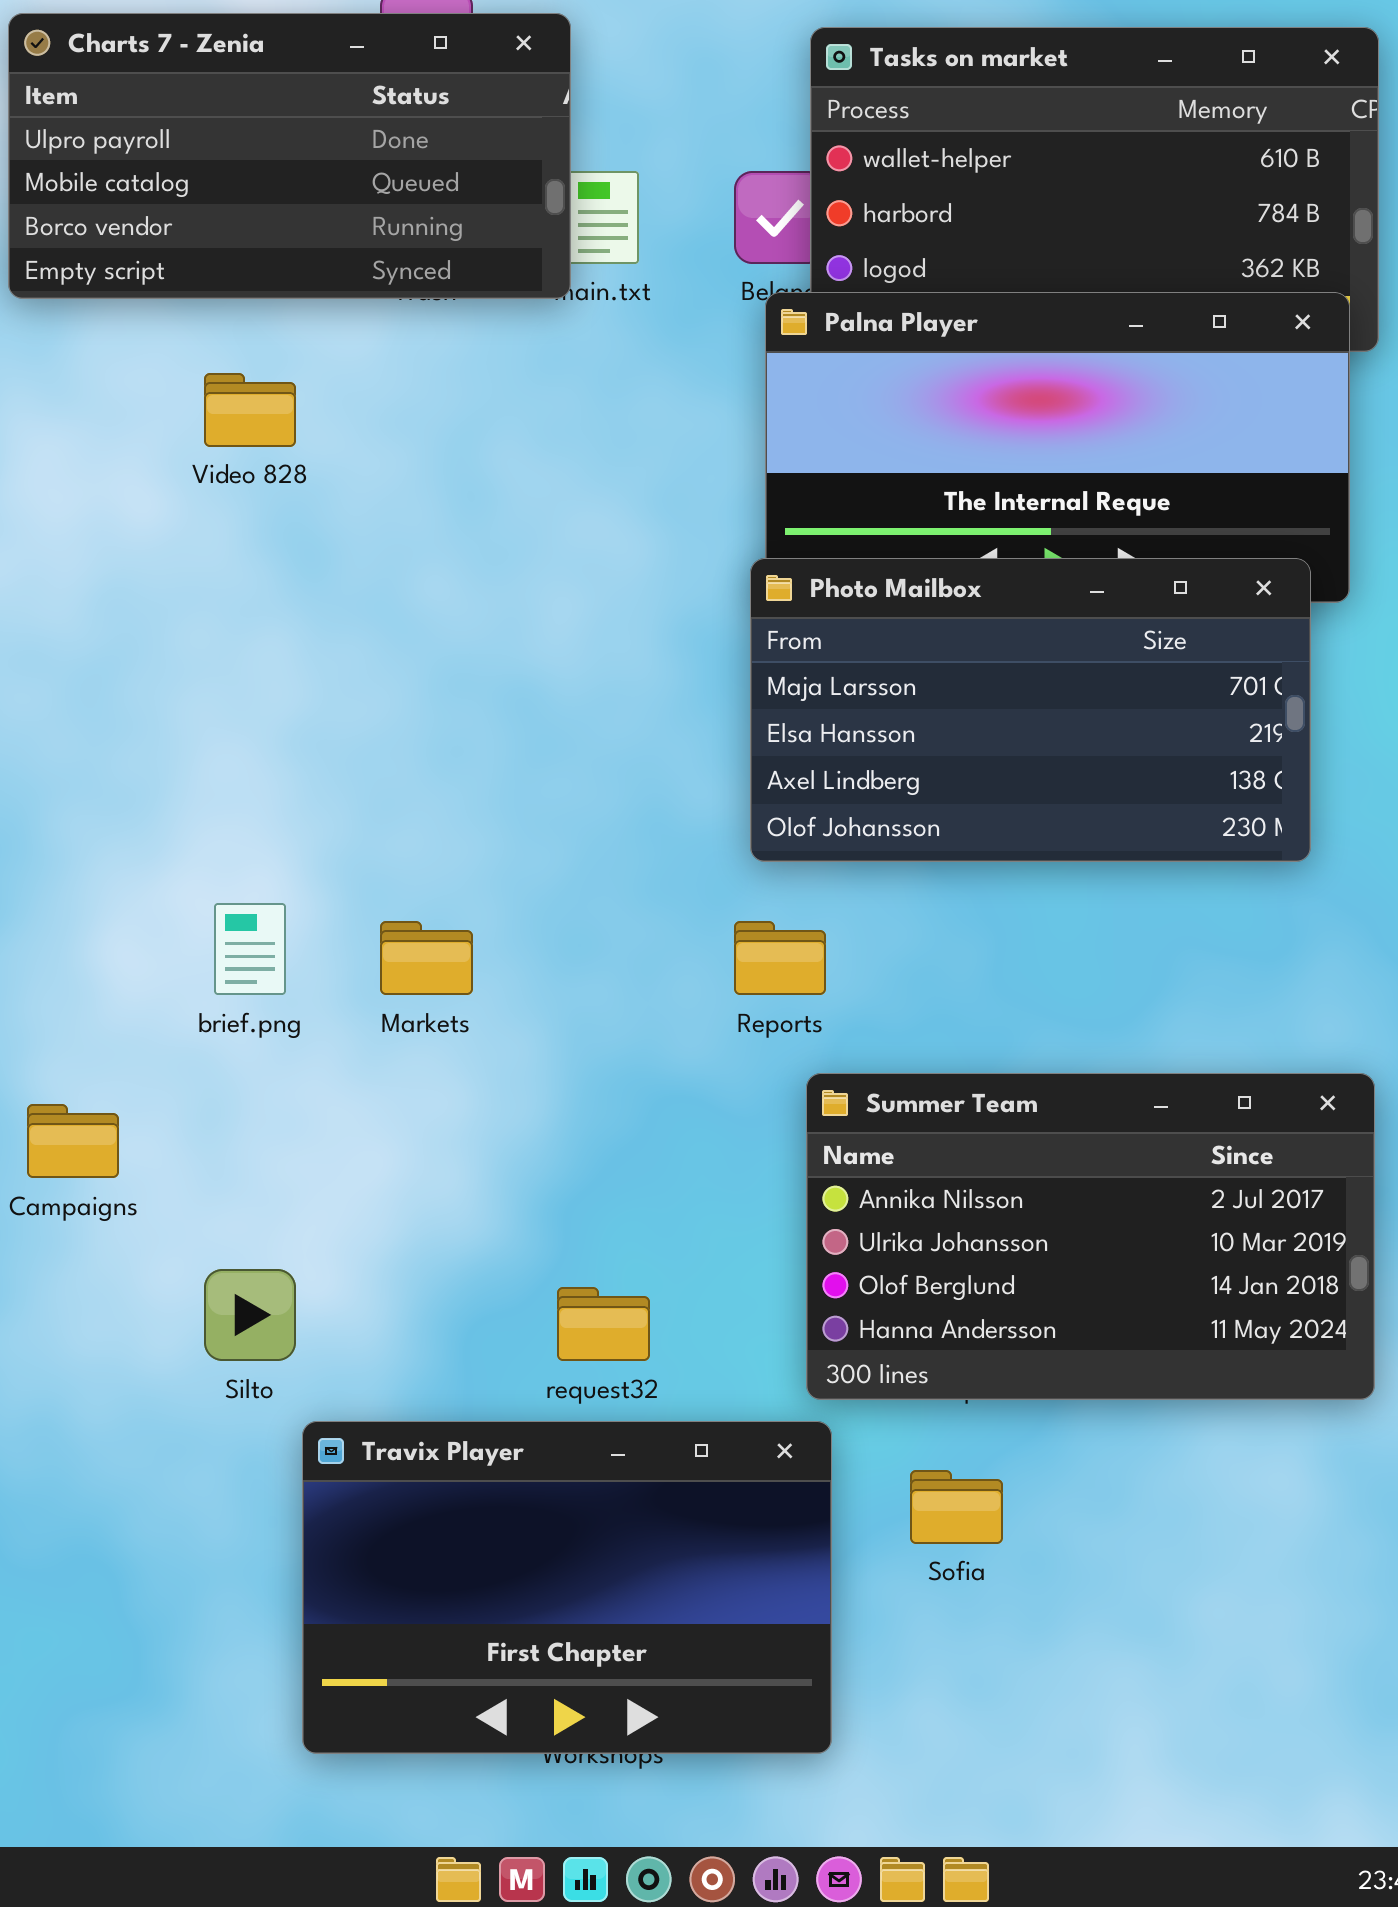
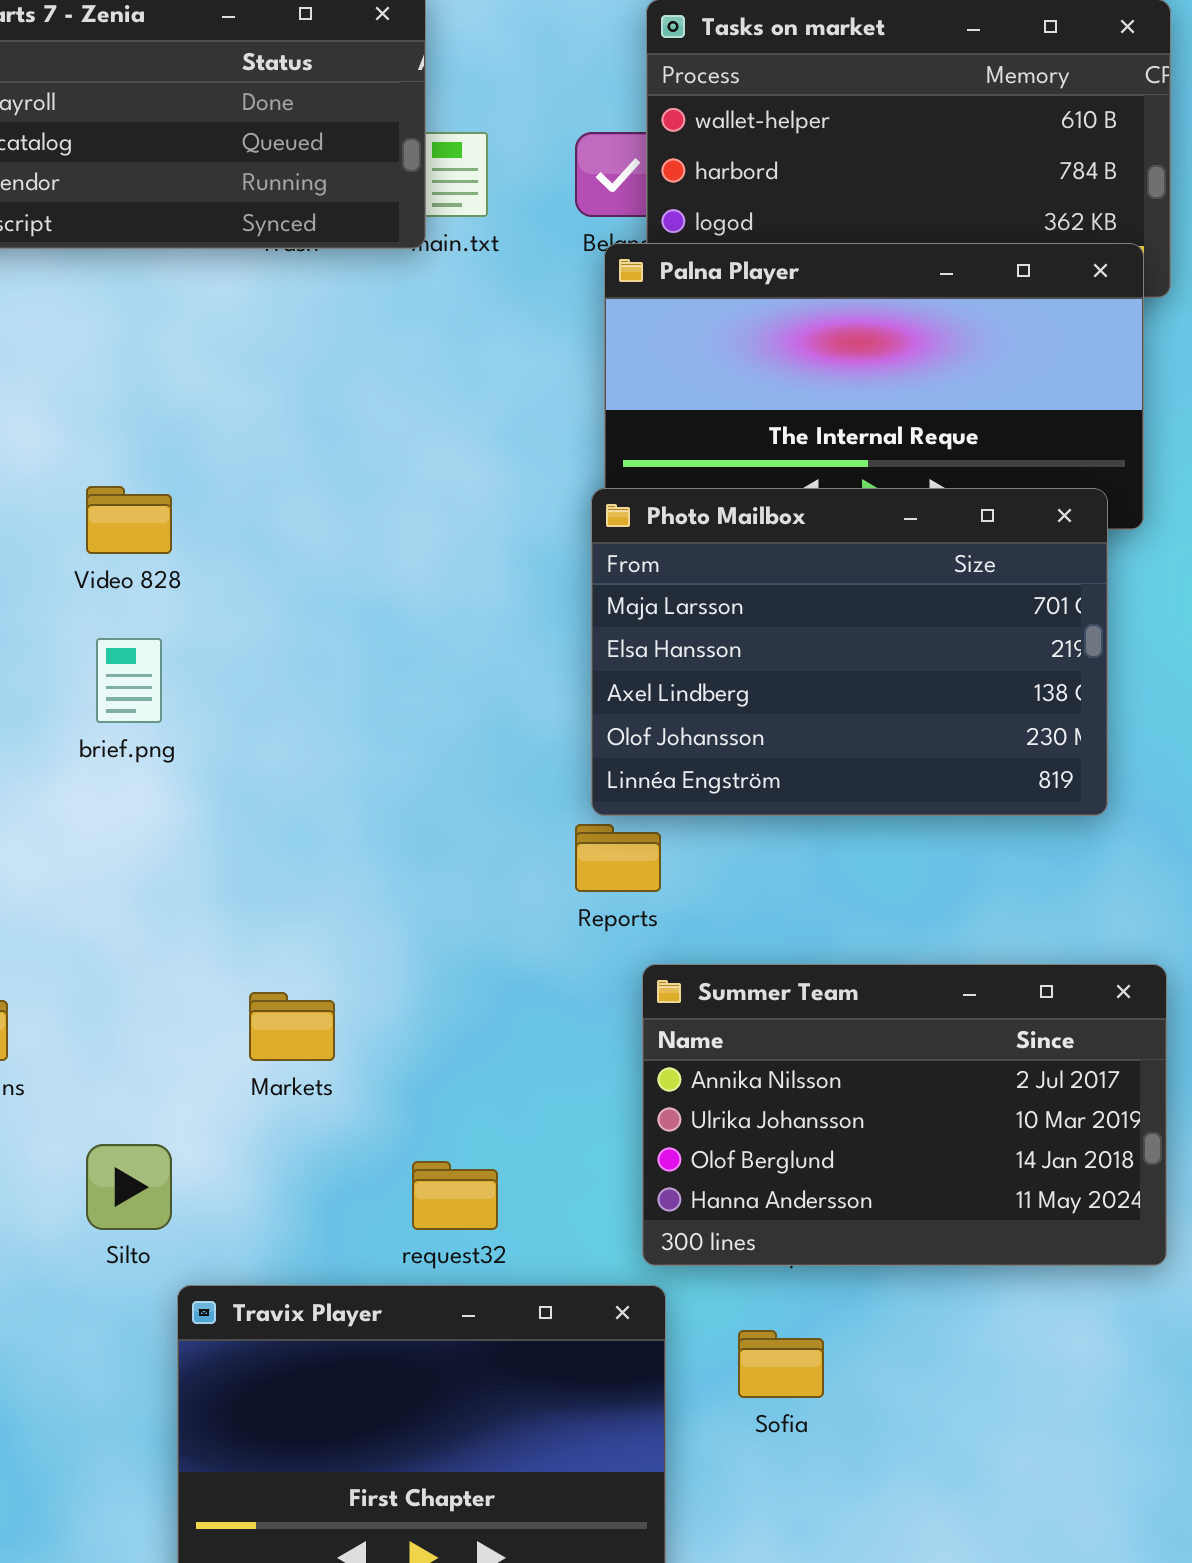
Video 828: [204,373,296,447] -> [86,486,172,554], moved
Photo Mailbox: [750,558,1311,862] -> [591,488,1108,816], resized
brief.png: [214,903,286,995] -> [96,638,162,723], moved
Markets: [380,921,473,995] -> [249,992,335,1061], moved

